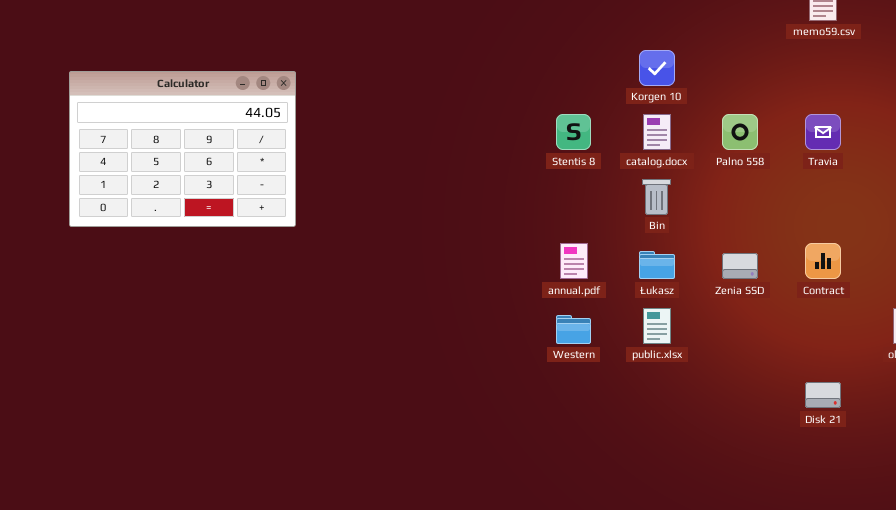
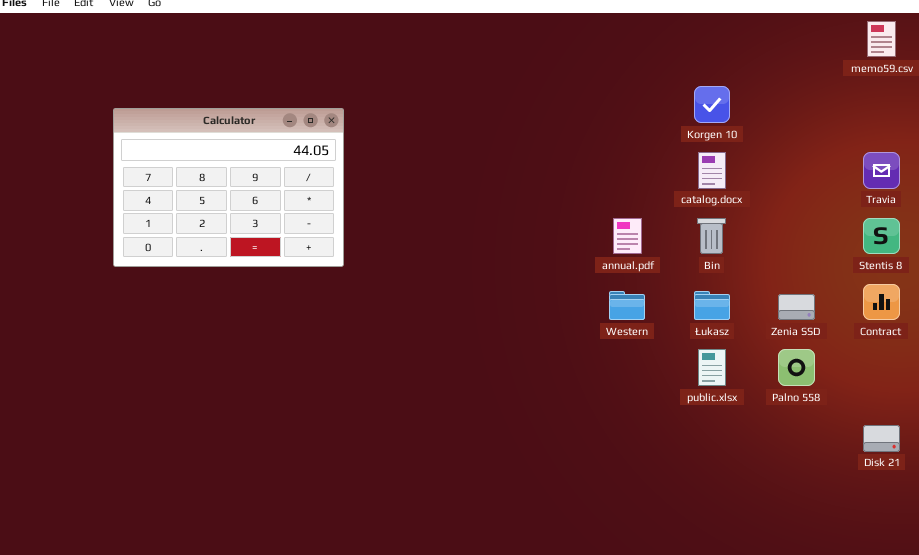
Stentis 8: [556,114,591,150] -> [863,218,900,254], moved
Palno 558: [722,114,758,150] -> [778,349,815,386], moved
annual.pdf: [560,243,588,279] -> [613,218,642,254], moved
Western: [556,315,591,344] -> [609,291,645,320], moved

